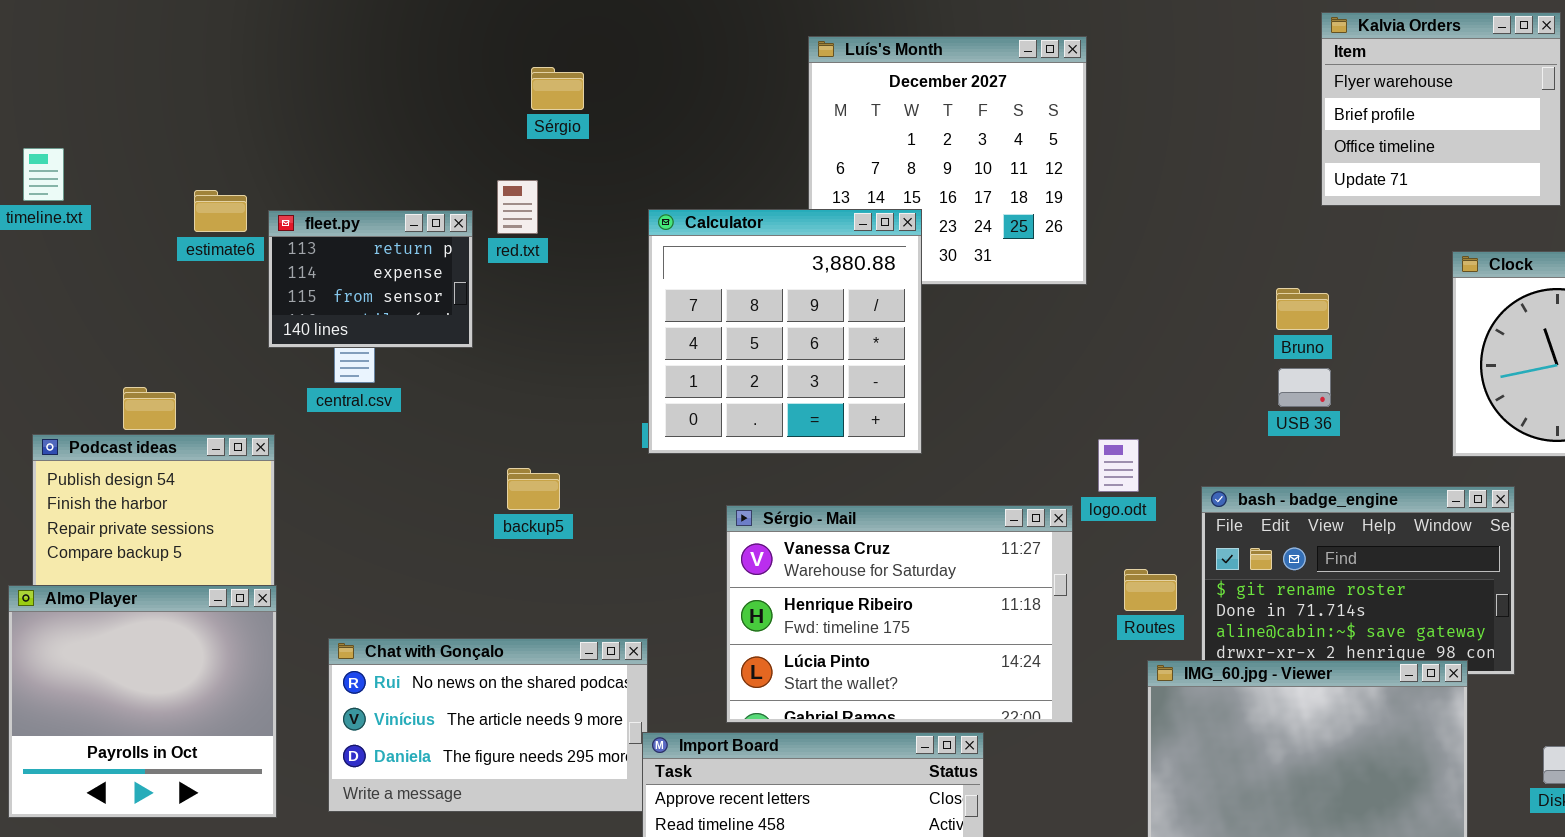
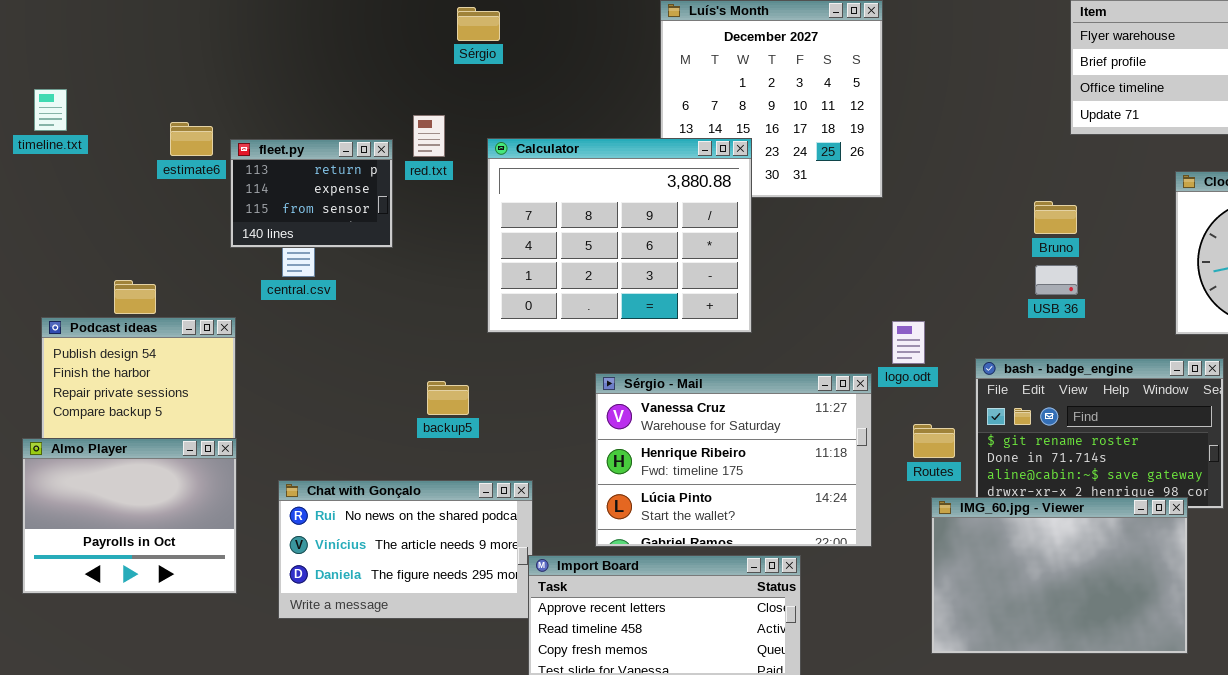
Sérgio: [531,67,584,110] -> [457,7,500,41], moved
Calculator: [648,209,922,454] -> [487,138,752,333], resized
backup5: [507,468,560,510] -> [427,381,469,415], moved
Almo Player: [8,585,277,818] -> [22,438,237,594], resized

